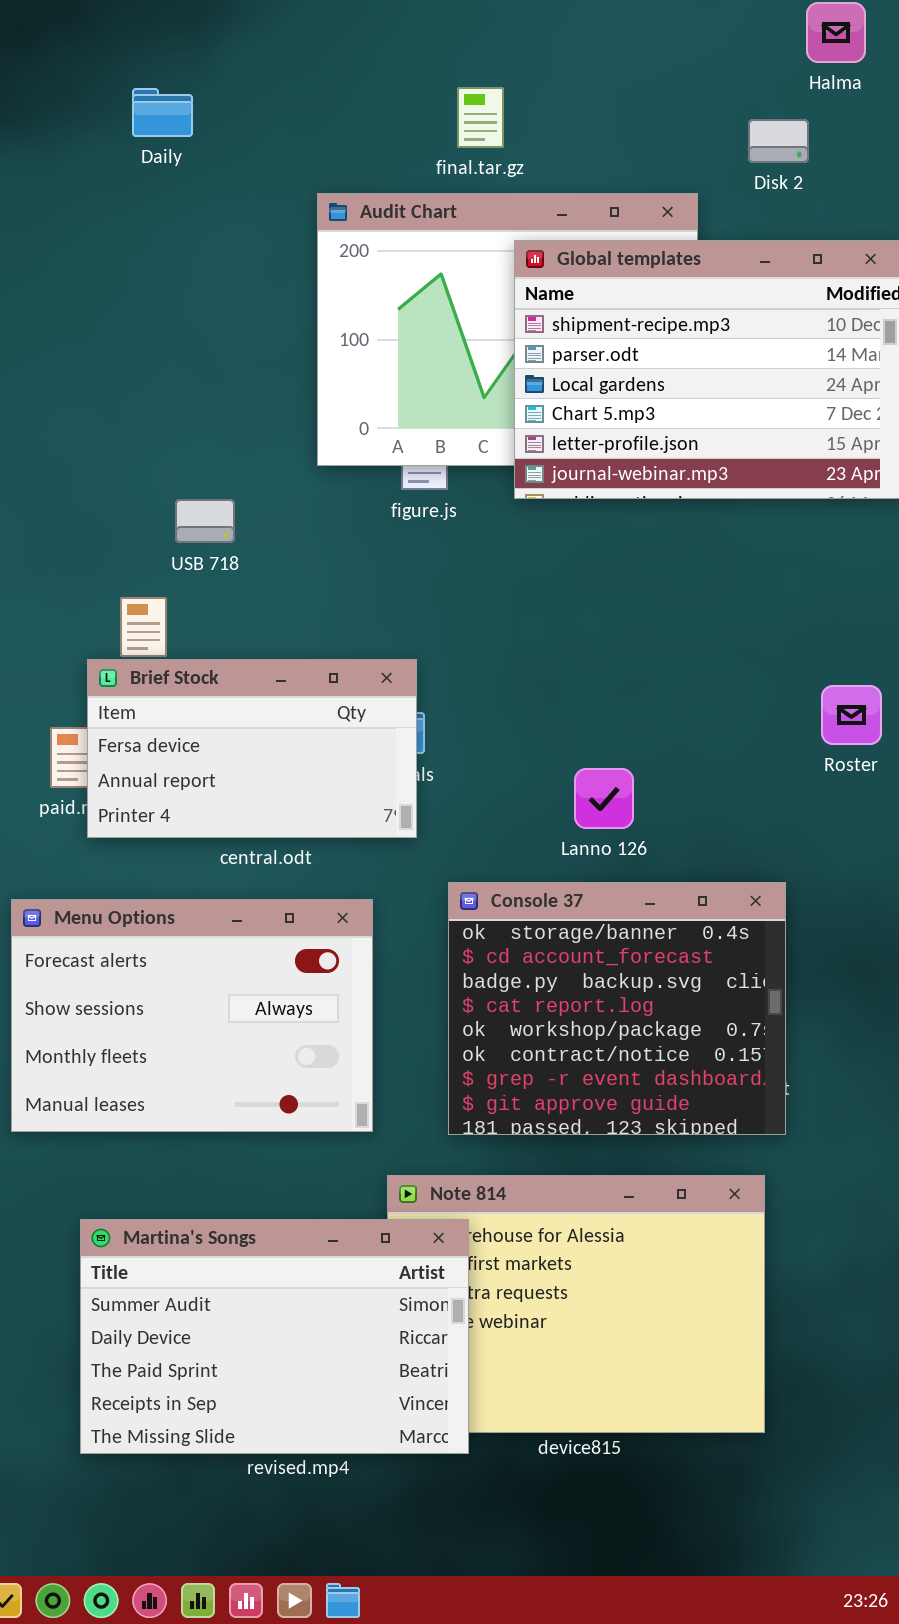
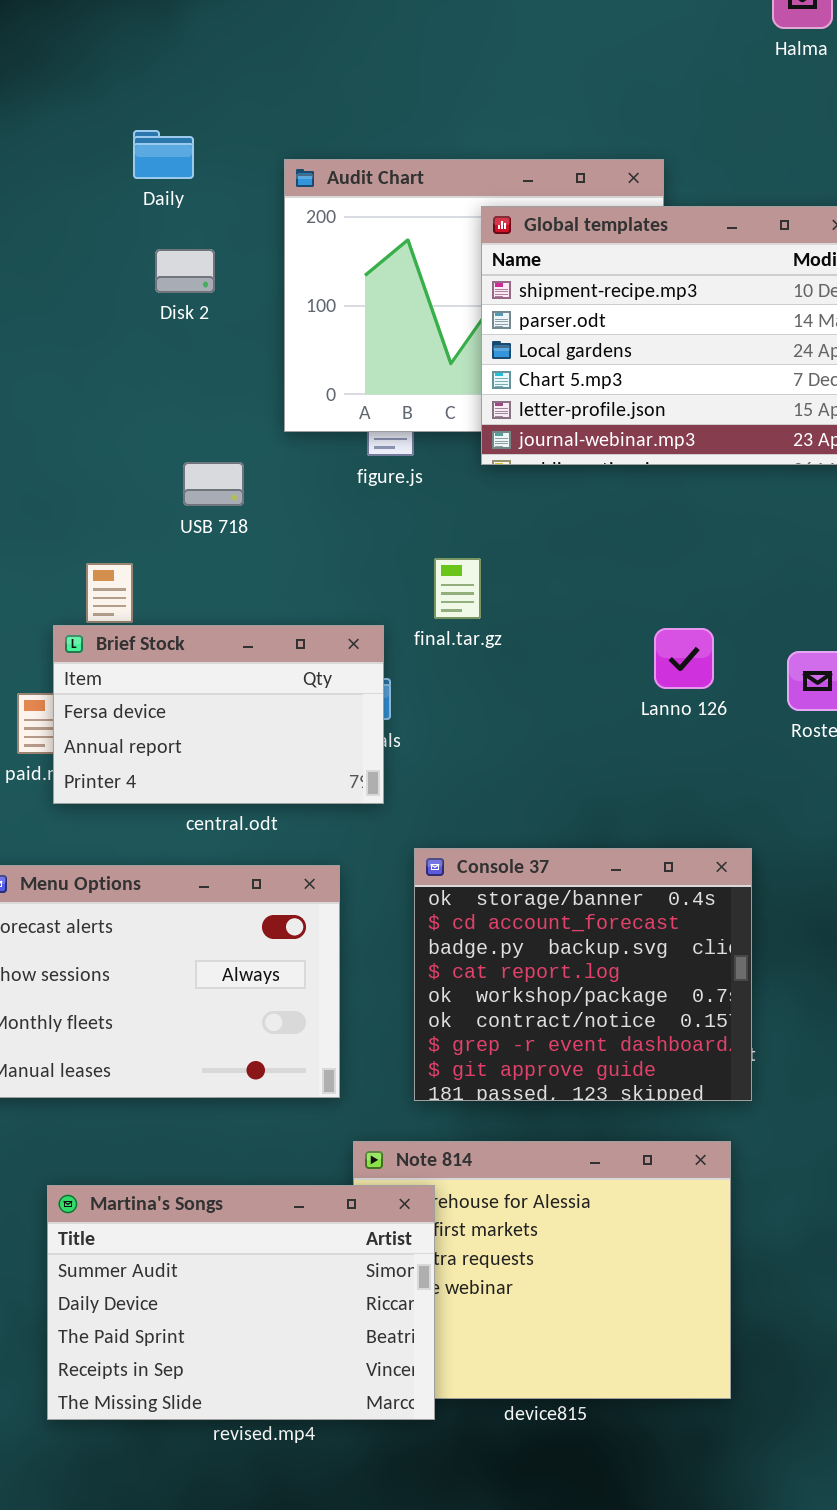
final.tar.gz: [457,87,504,148] -> [434,558,481,619], moved
Daily: [132,88,193,137] -> [133,130,194,179], moved
Disk 2: [748,119,809,163] -> [155,249,215,293], moved
USB 718: [175,499,235,543] -> [183,462,244,506], moved
Lanno 126: [574,768,634,829] -> [654,628,714,689], moved

